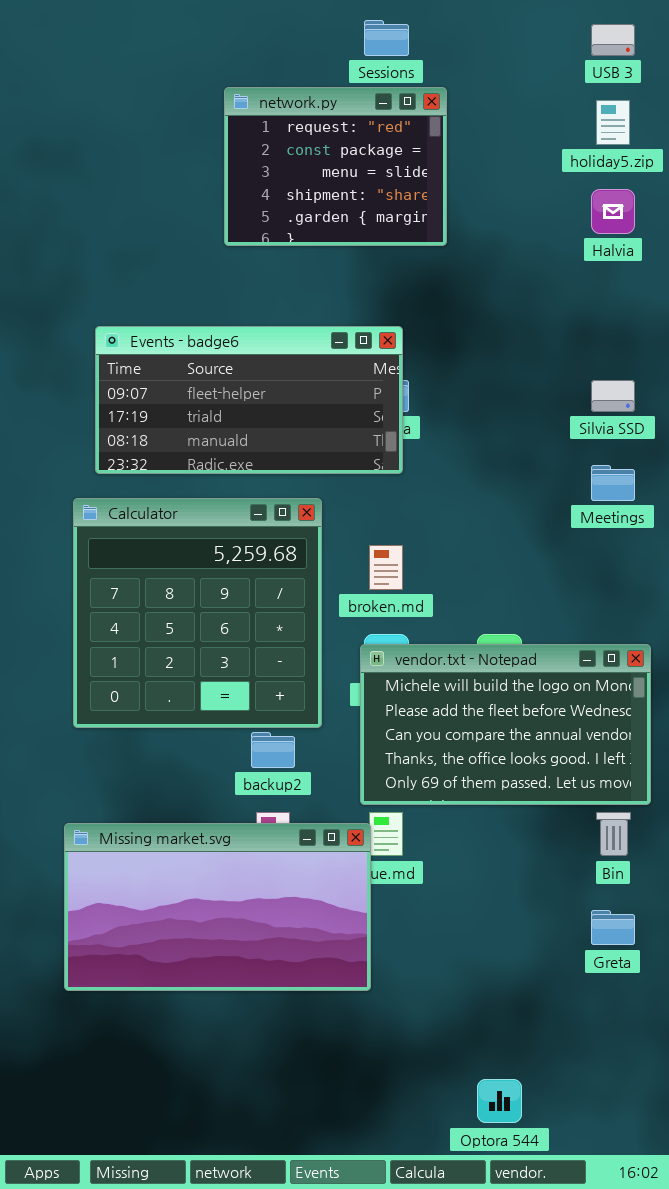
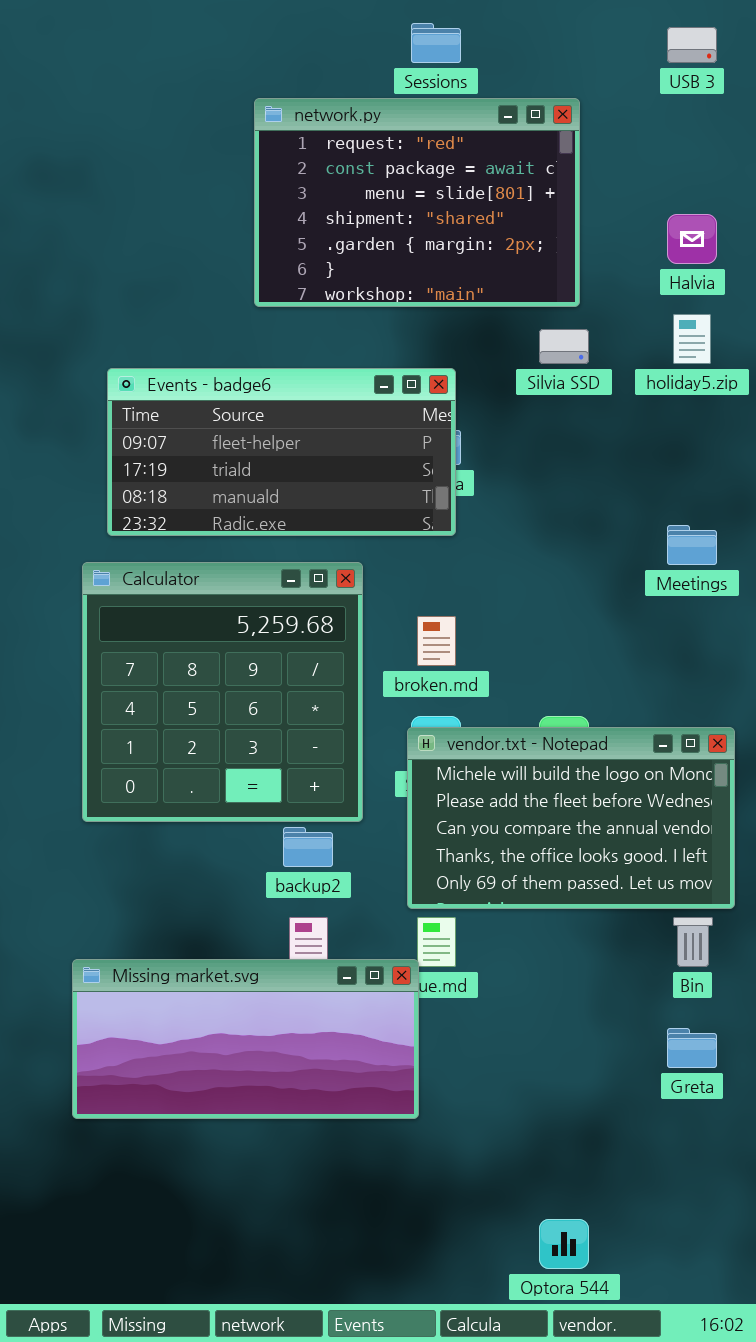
network.py: [224,87,447,246] -> [254,98,580,307], resized
holiday5.zip: [596,100,630,145] -> [673,314,711,364], moved
Silvia SSD: [591,380,635,412] -> [539,329,589,364], moved
Missing market.svg: [64,823,371,991] -> [72,959,419,1119], resized

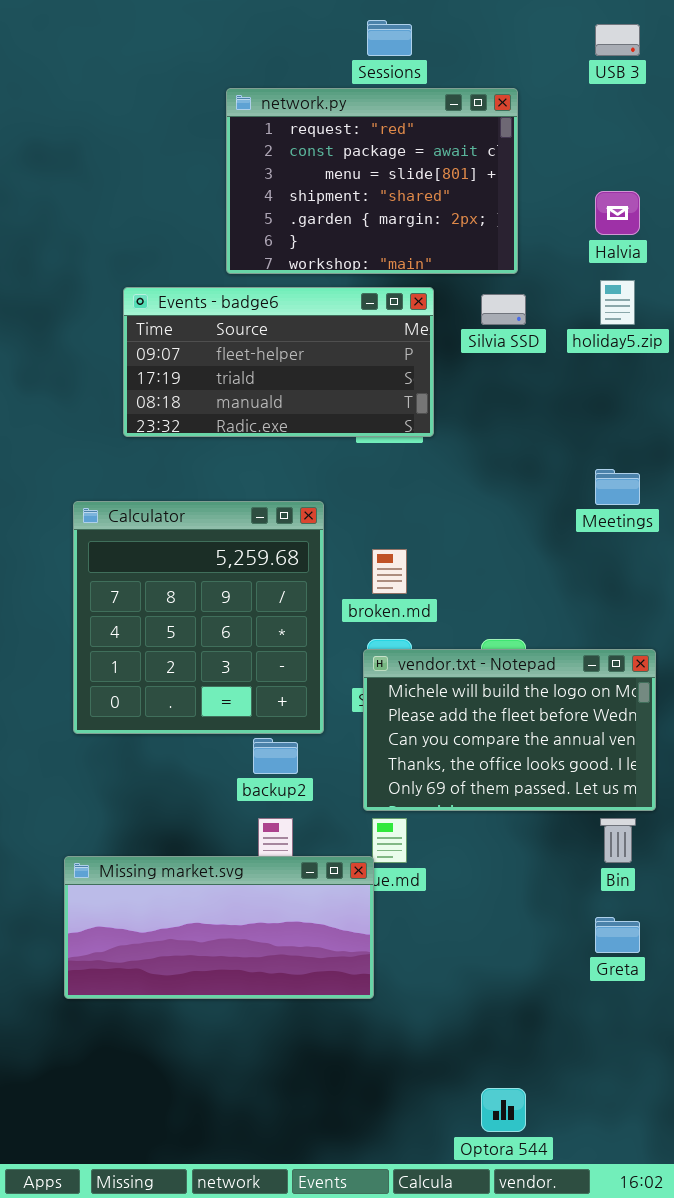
Events - badge6: [107,368,456,536] -> [123,287,434,437], moved

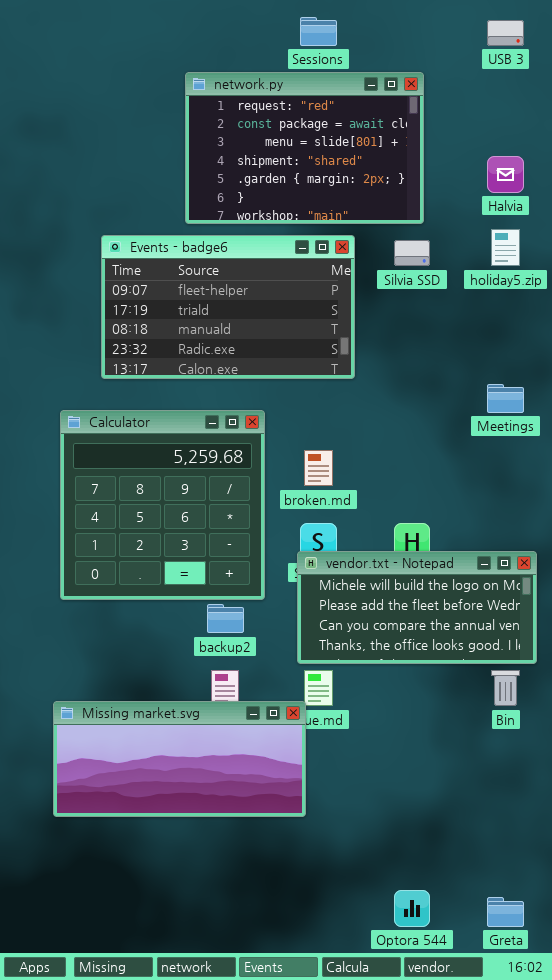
Events - badge6: [123,287,434,437] -> [101,235,355,379], resized
vendor.txt - Notepad: [363,649,656,811] -> [297,551,537,664], resized
Greta: [595,917,640,953] -> [487,897,524,927], moved

